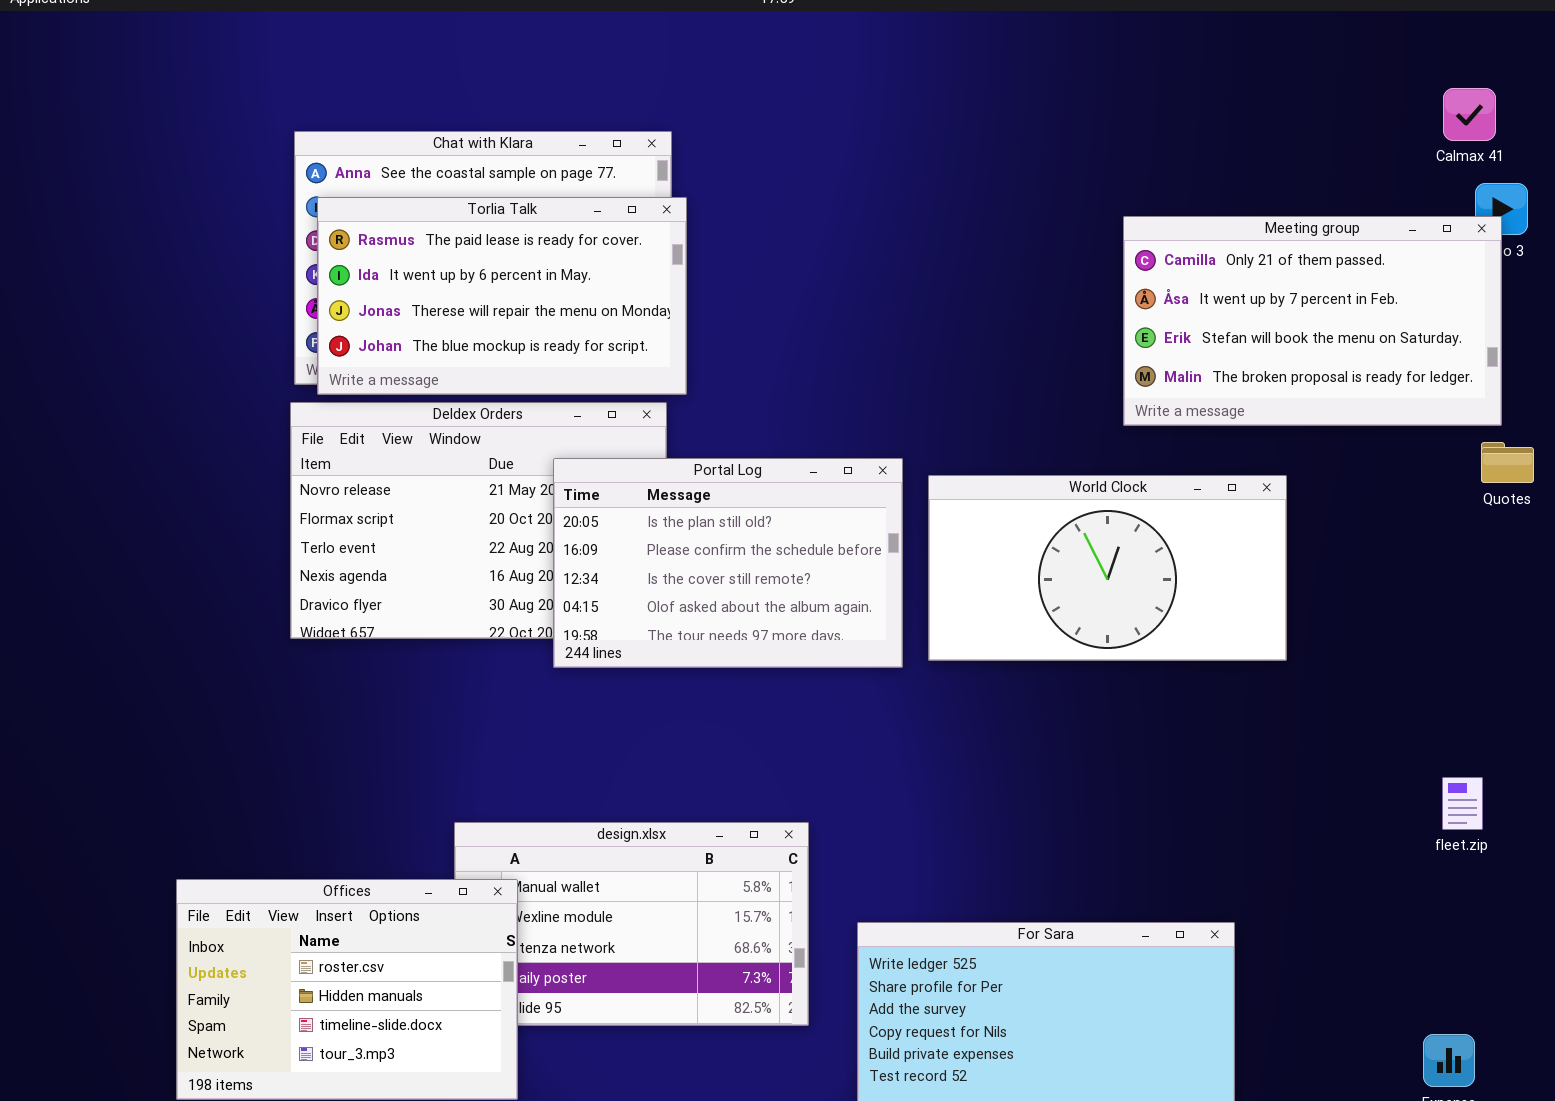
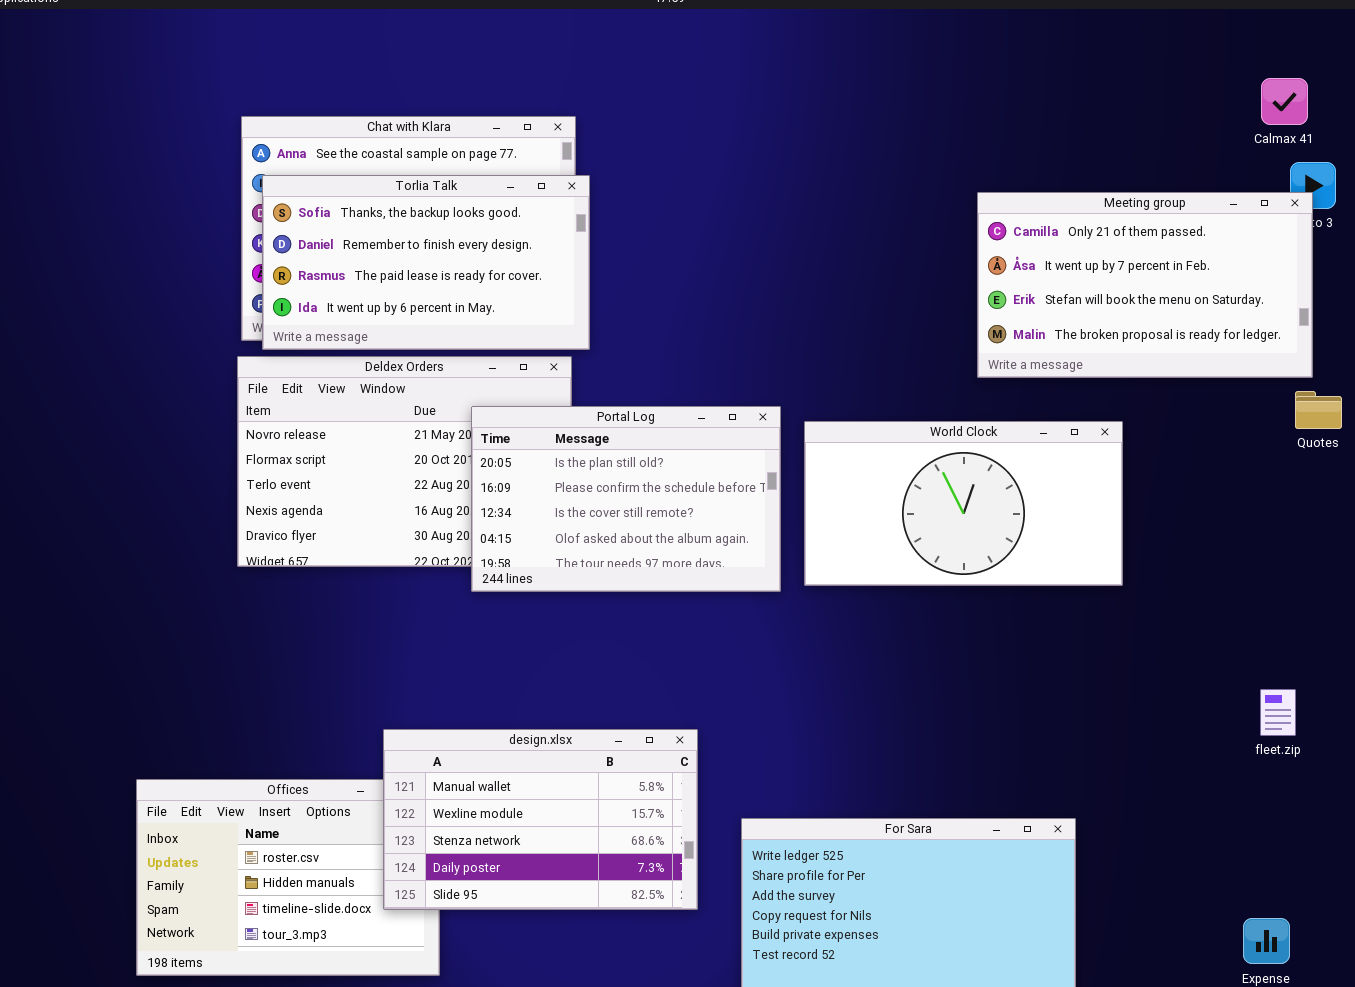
Torlia Talk: [317,197,687,395] -> [262,175,590,350], scrolled up 2 rows
design.xlsx: [454,822,809,1026] -> [383,729,698,910], raised

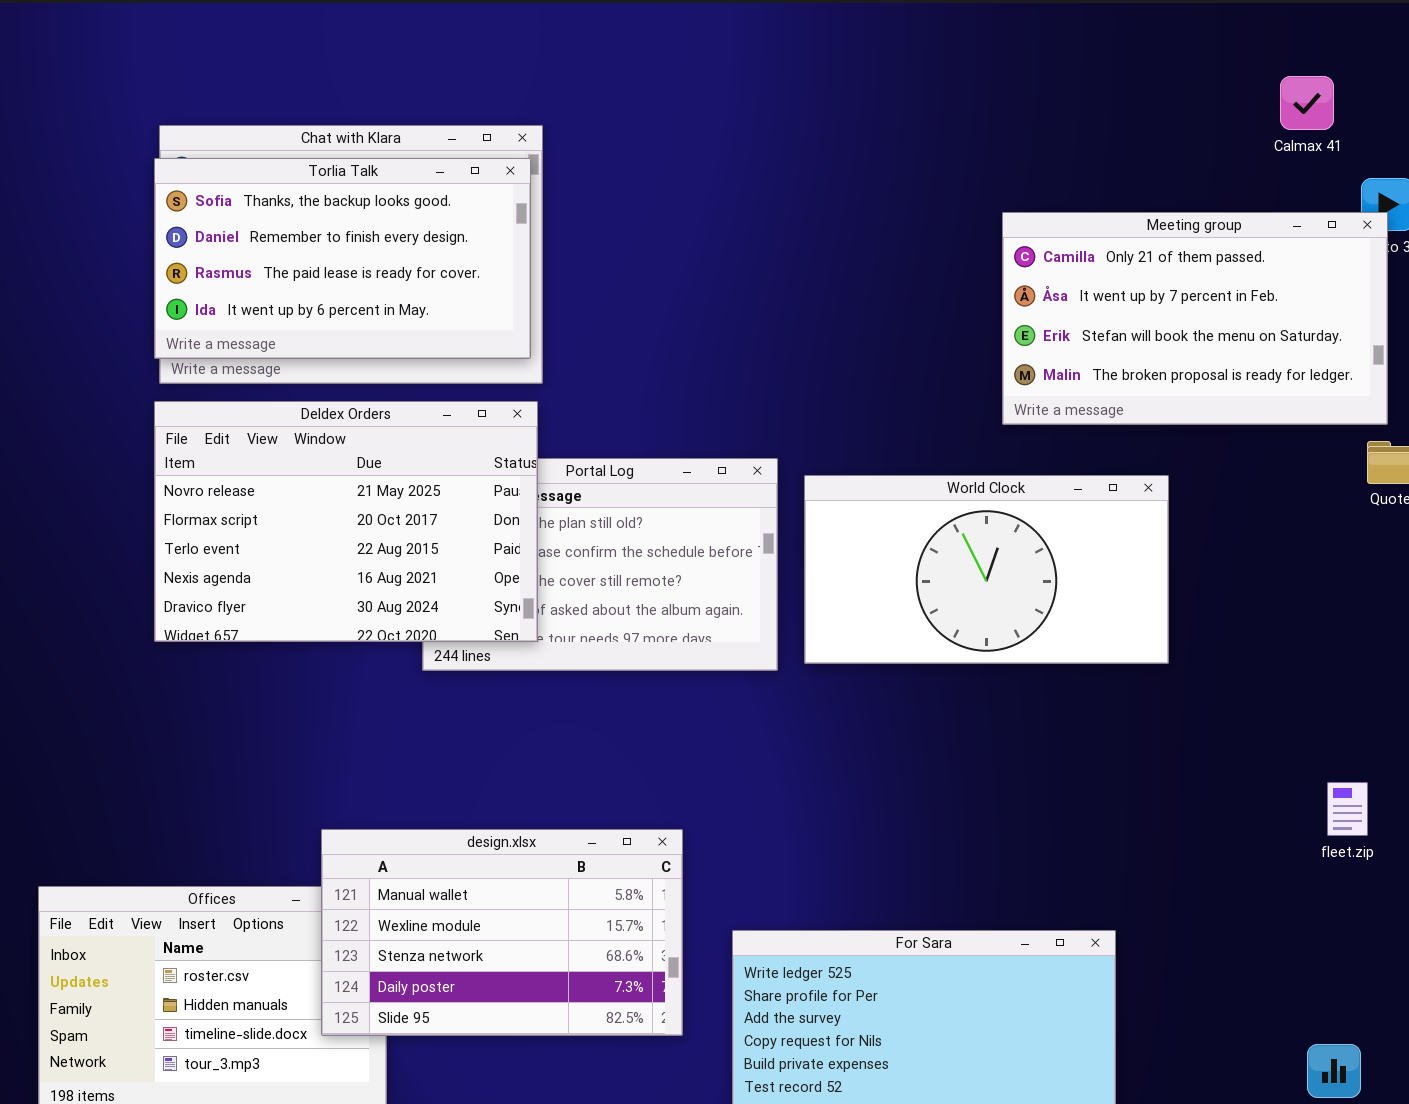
Calmax 41: [1261,78,1308,125] -> [1280,76,1334,130], moved
Torlia Talk: [262,175,590,350] -> [154,158,531,359], moved
Deldex Orders: [237,356,572,567] -> [154,401,538,642], raised

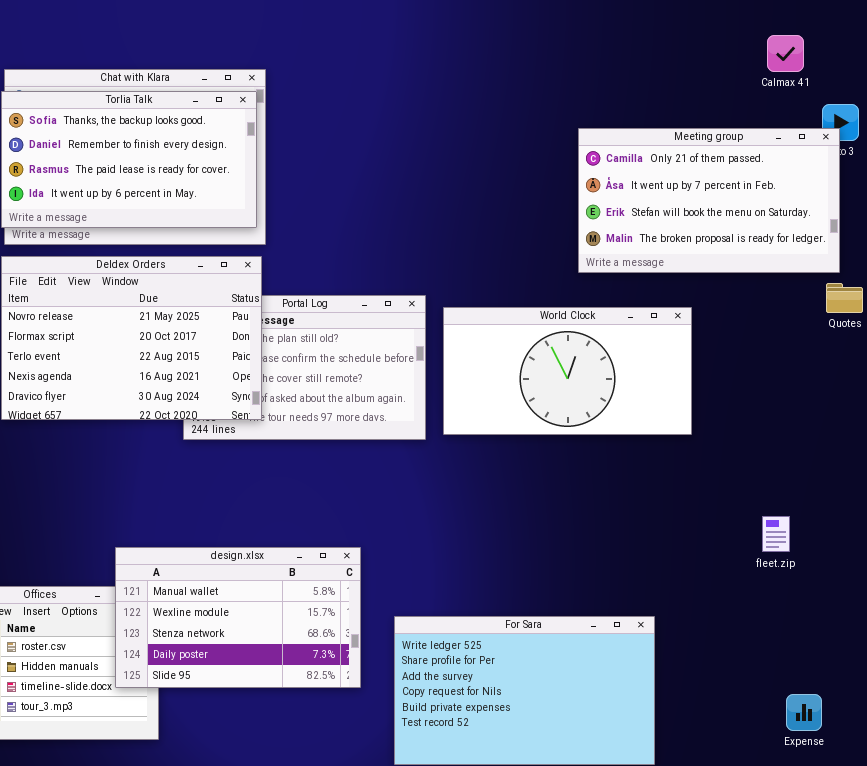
fleet.zip: [1327,782,1368,836] -> [762,516,790,552], moved

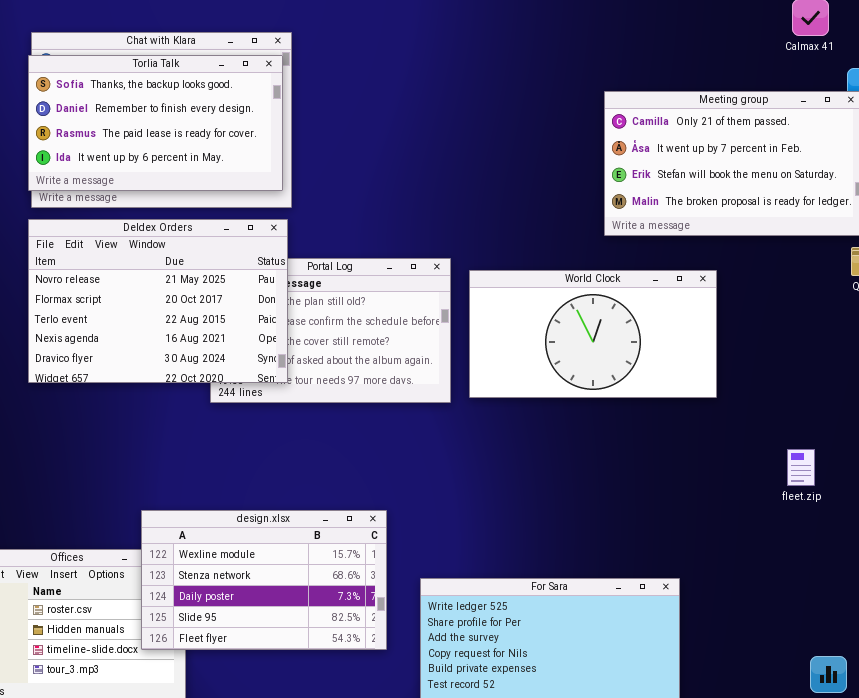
fleet.zip: [762,516,790,552] -> [787,449,815,486], moved
design.xlsx: [115,547,361,688] -> [141,510,387,650], scrolled down 1 row

